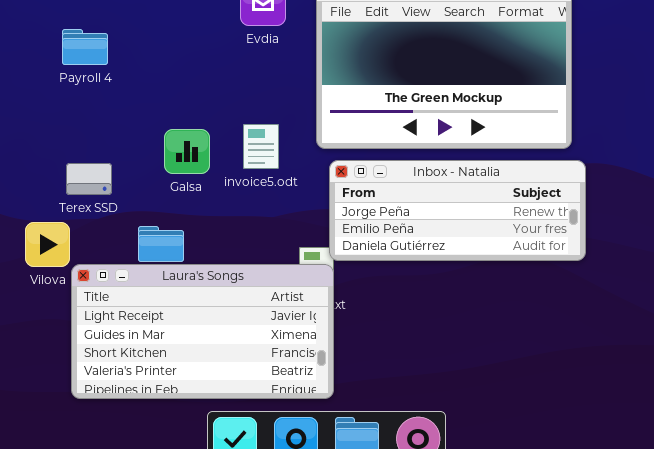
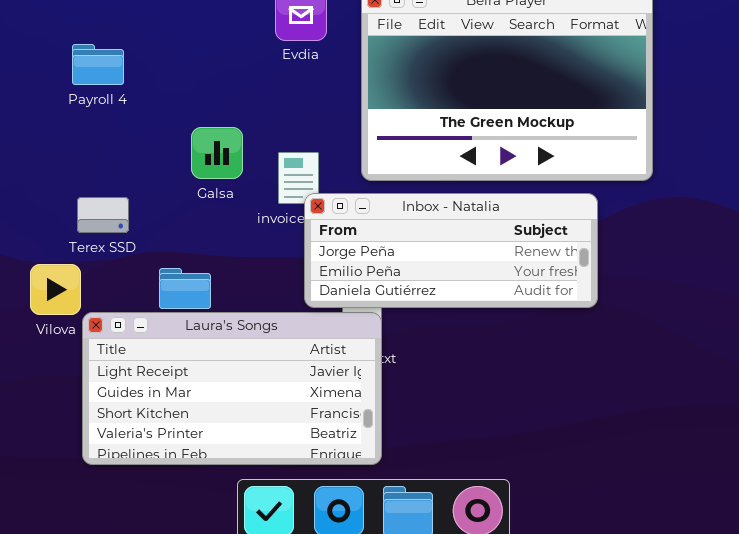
Galsa: [164,129,210,174] -> [191,127,243,179], moved
Inbox - Natalia: [329,160,586,261] -> [304,193,598,308], moved

